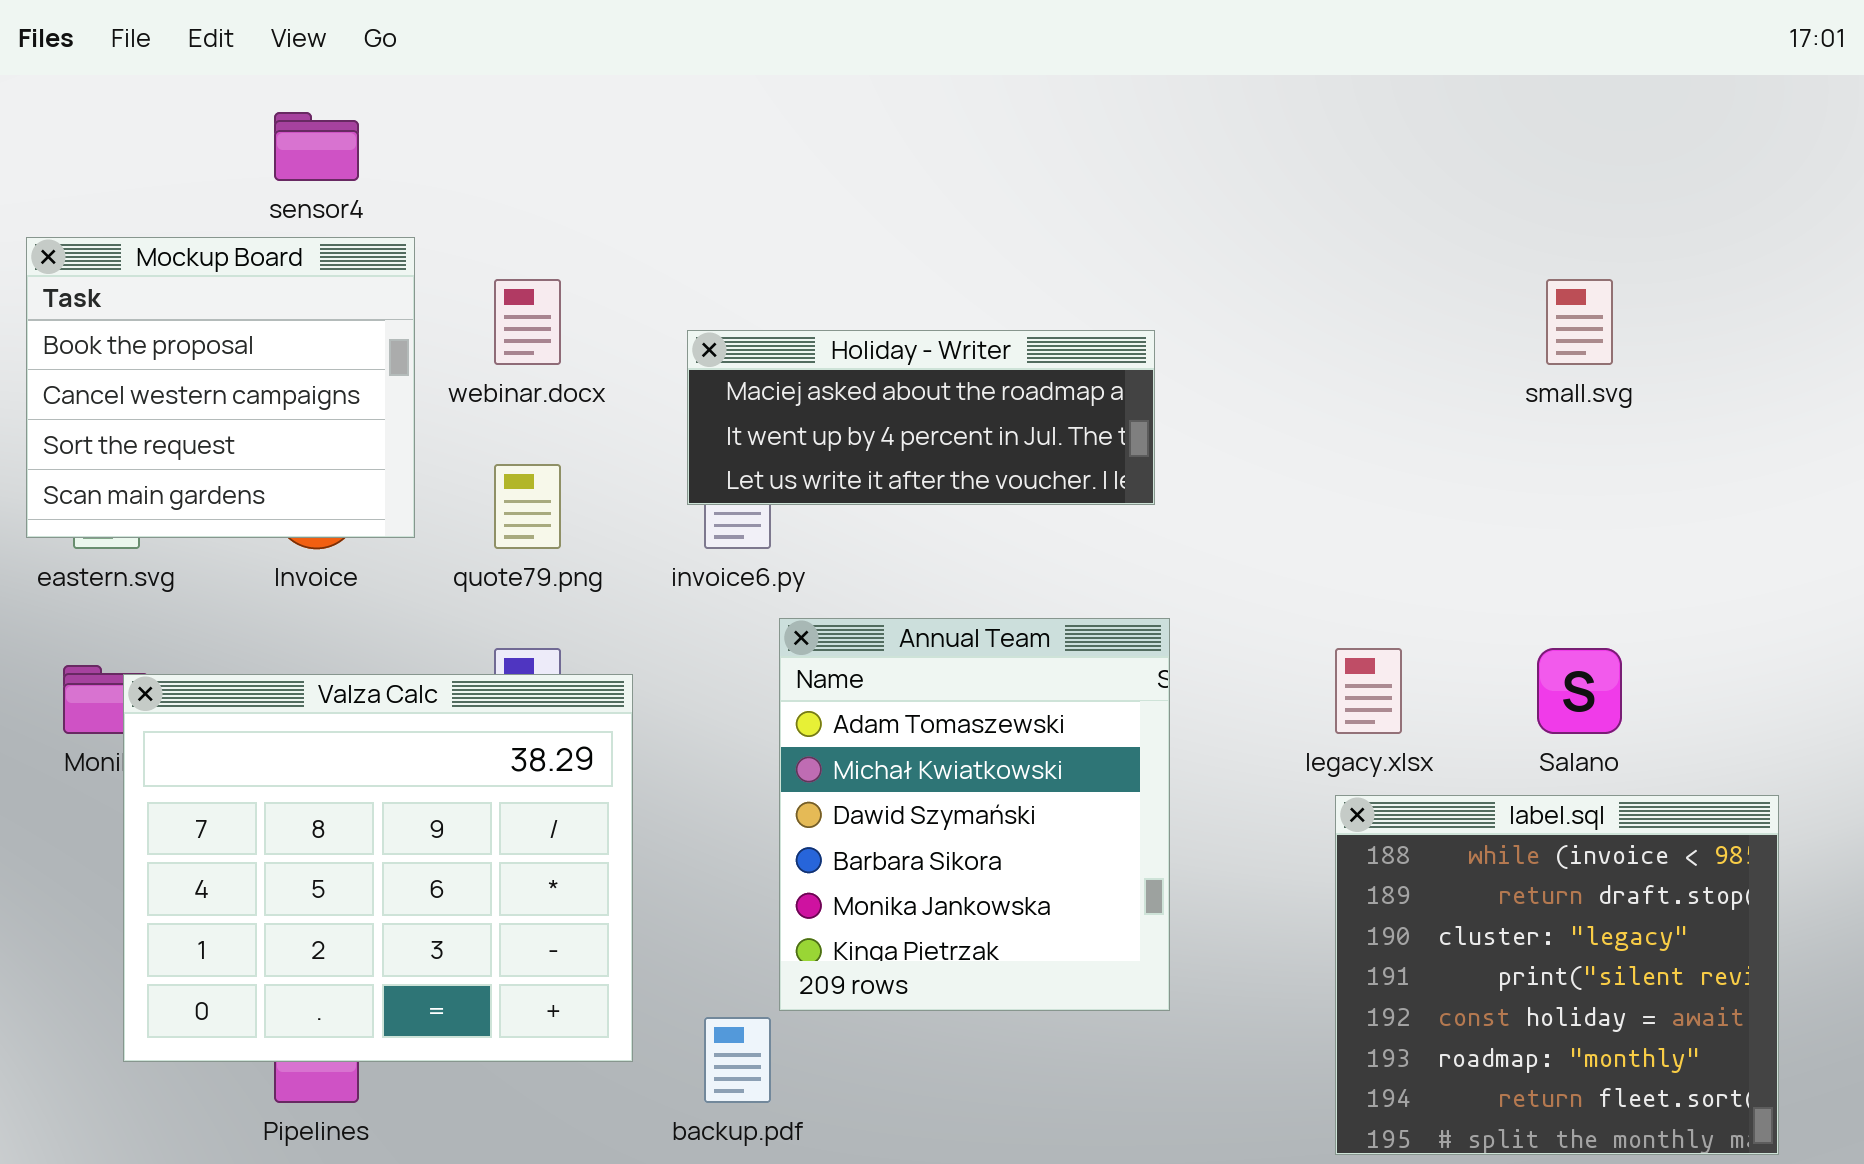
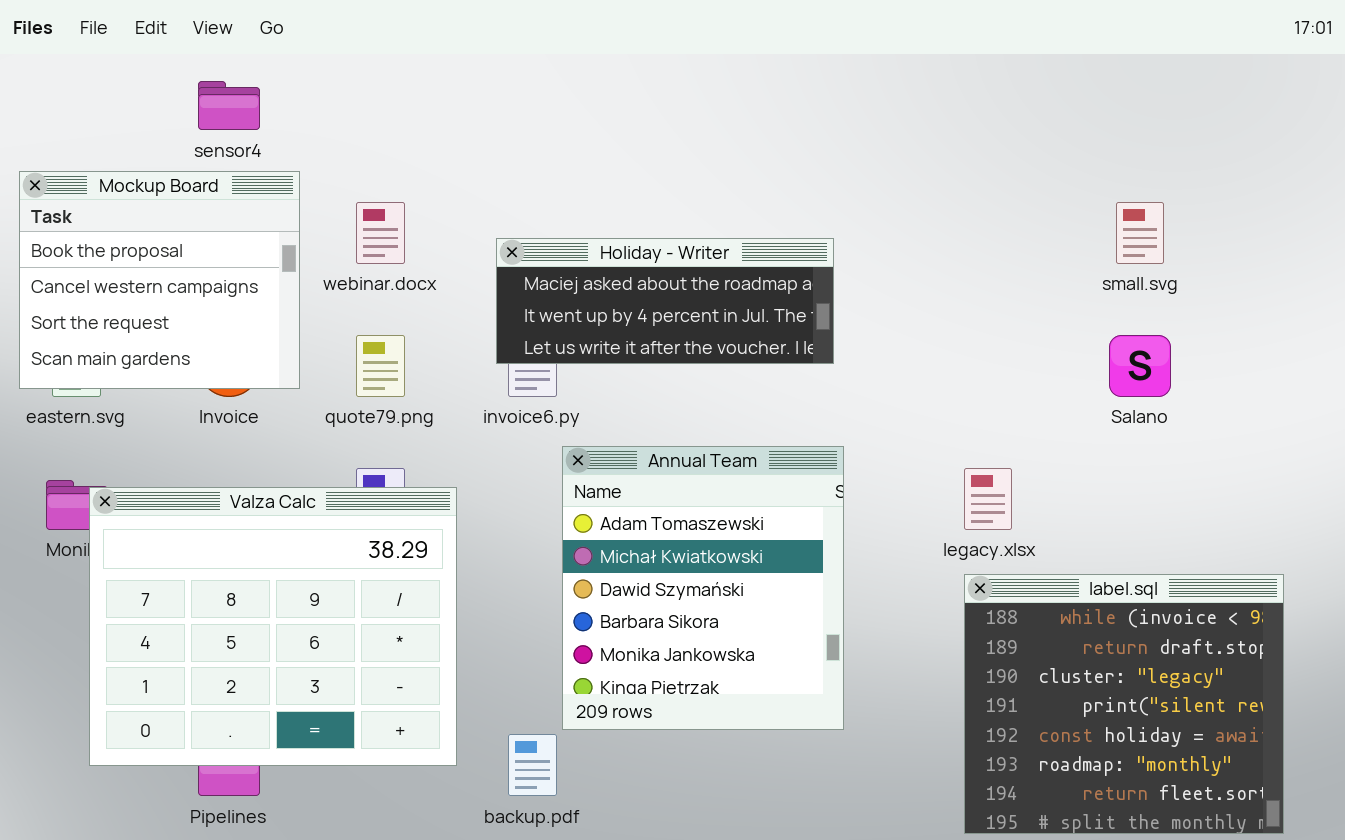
Salano: [1537,648,1622,734] -> [1109,335,1171,397], moved

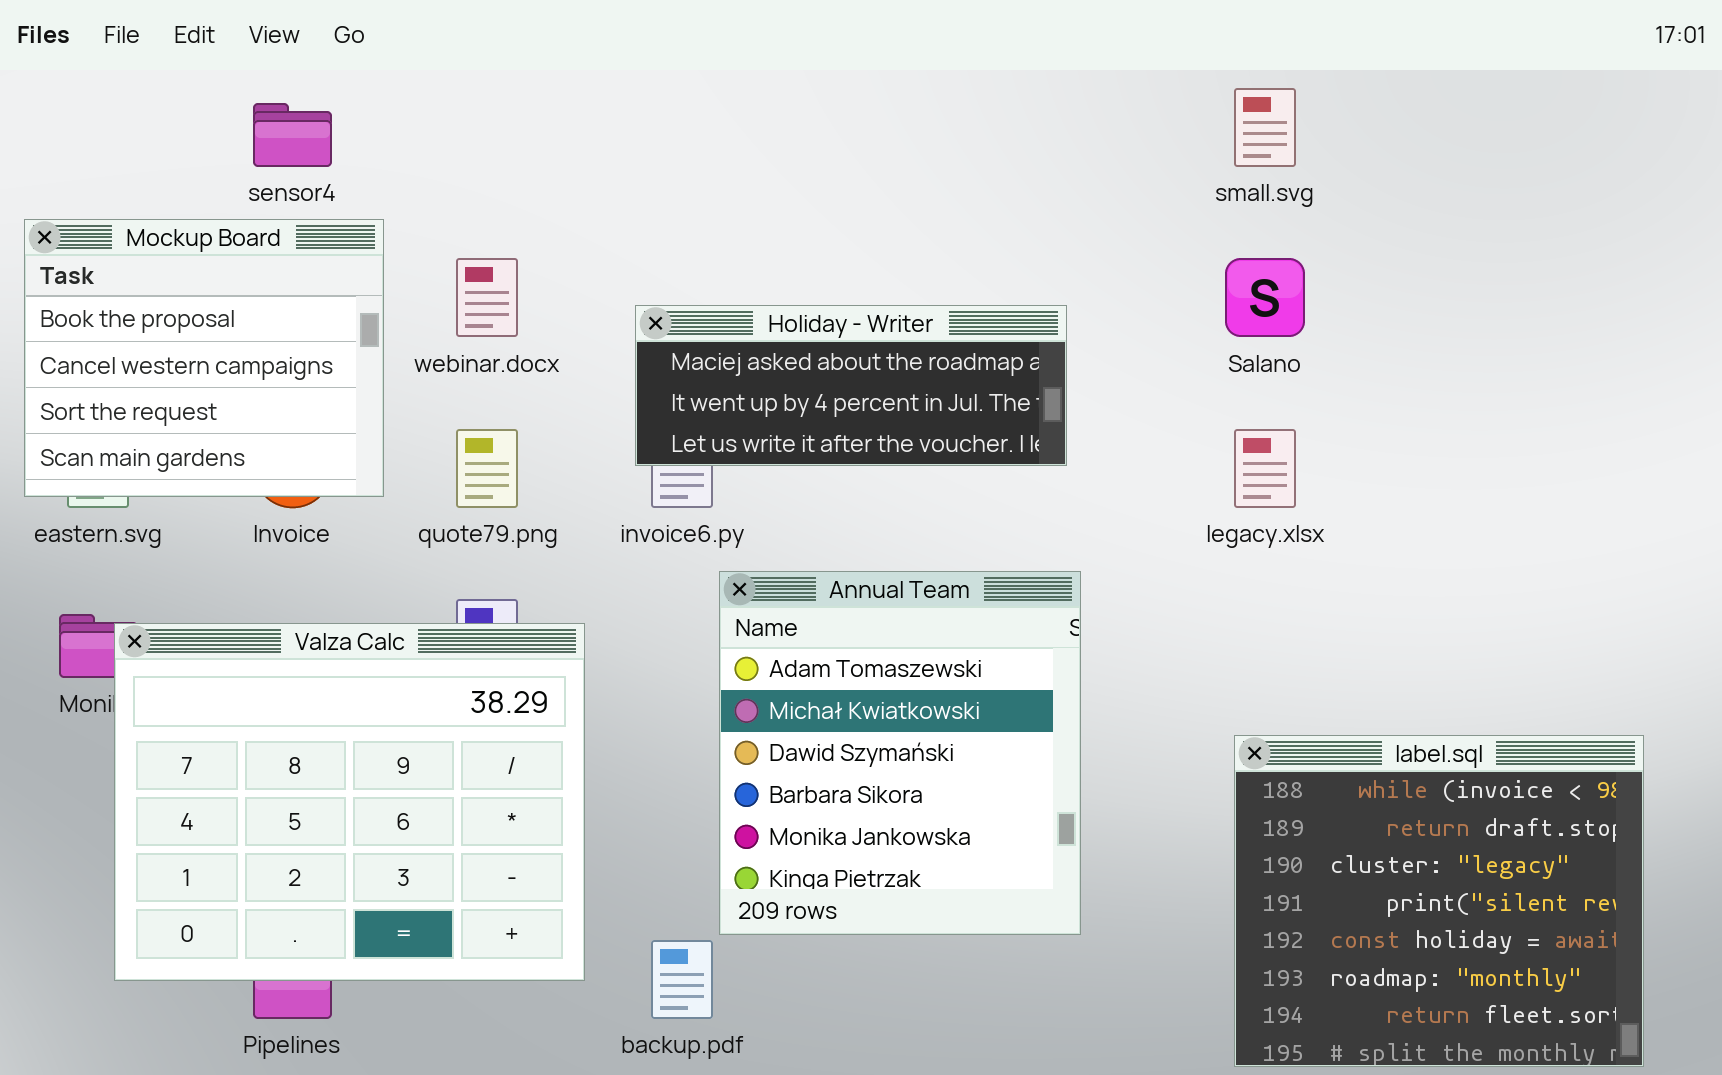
small.svg: [1116,202,1164,264] -> [1234,88,1296,167], moved
Salano: [1109,335,1171,397] -> [1225,258,1305,337], moved
legacy.xlsx: [964,468,1012,530] -> [1234,429,1296,508], moved

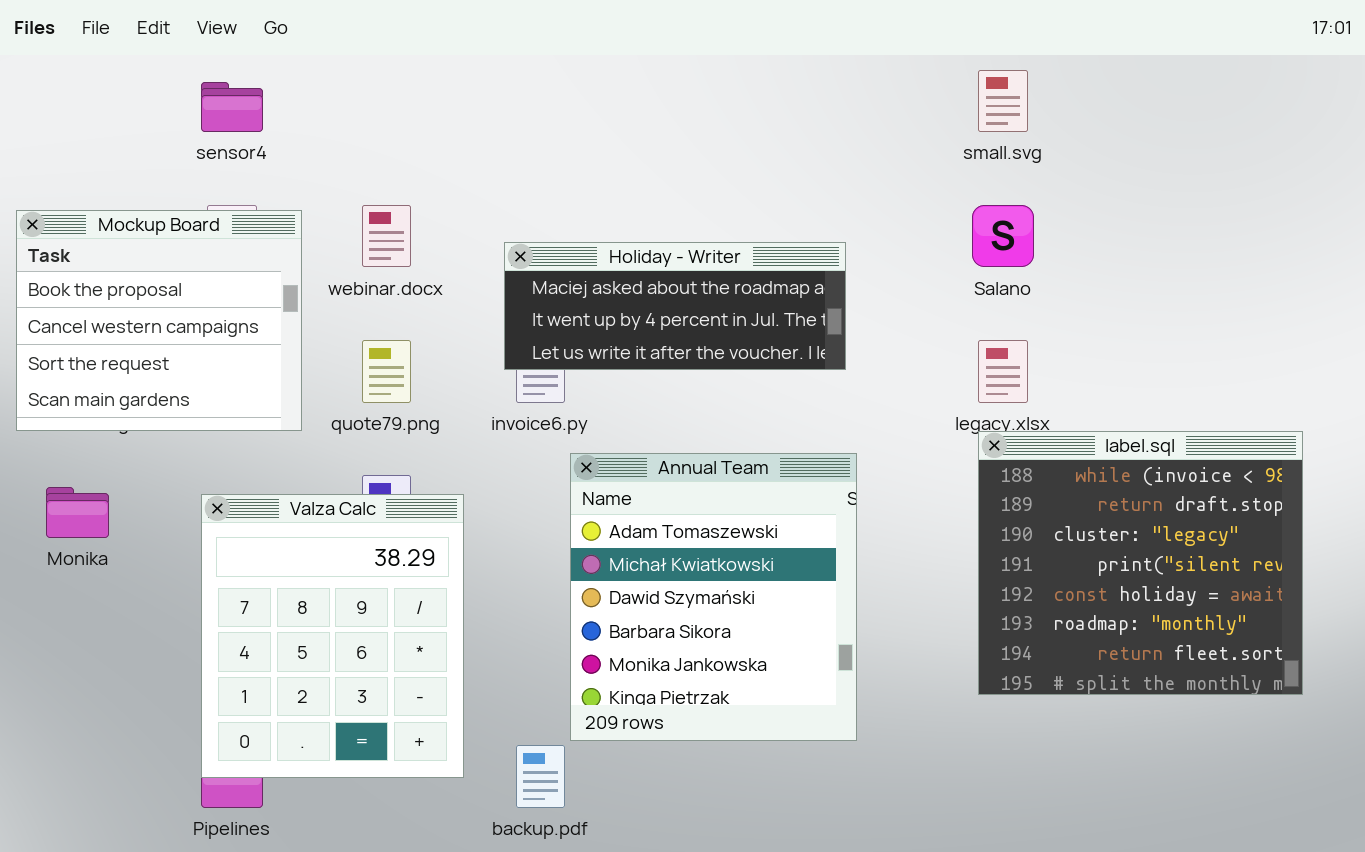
Mockup Board: [24,219,384,497] -> [16,210,302,431], moved
Valza Calc: [114,623,585,981] -> [201,494,464,778], resized
label.sql: [1234,735,1644,1067] -> [978,431,1303,695], moved

